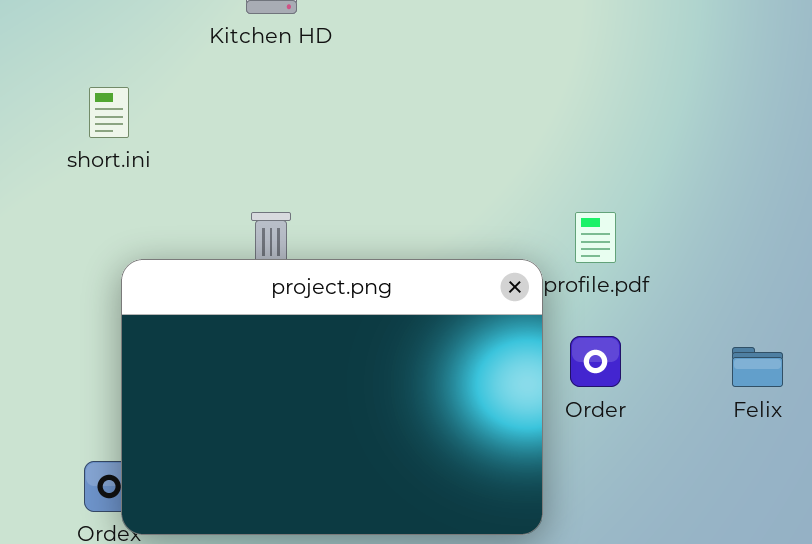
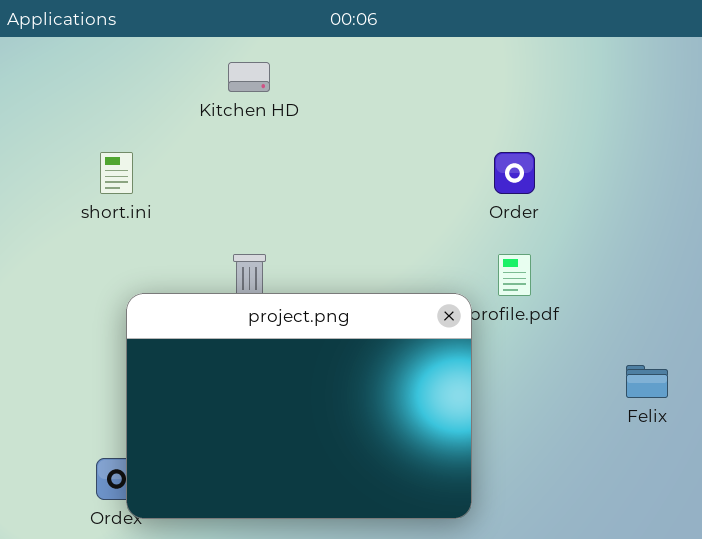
Order: [570,336,621,387] -> [494,152,535,194], moved

